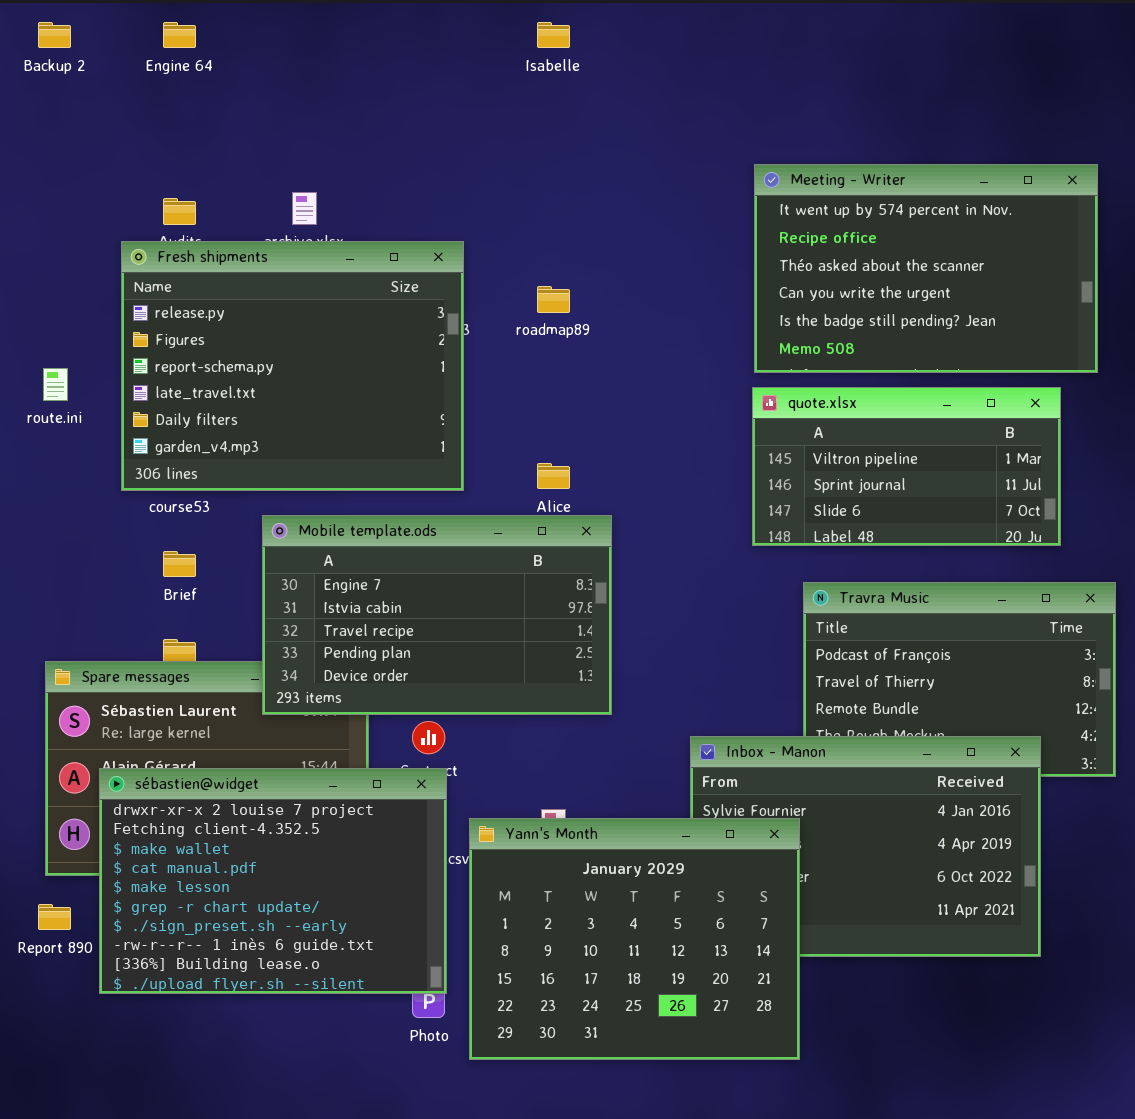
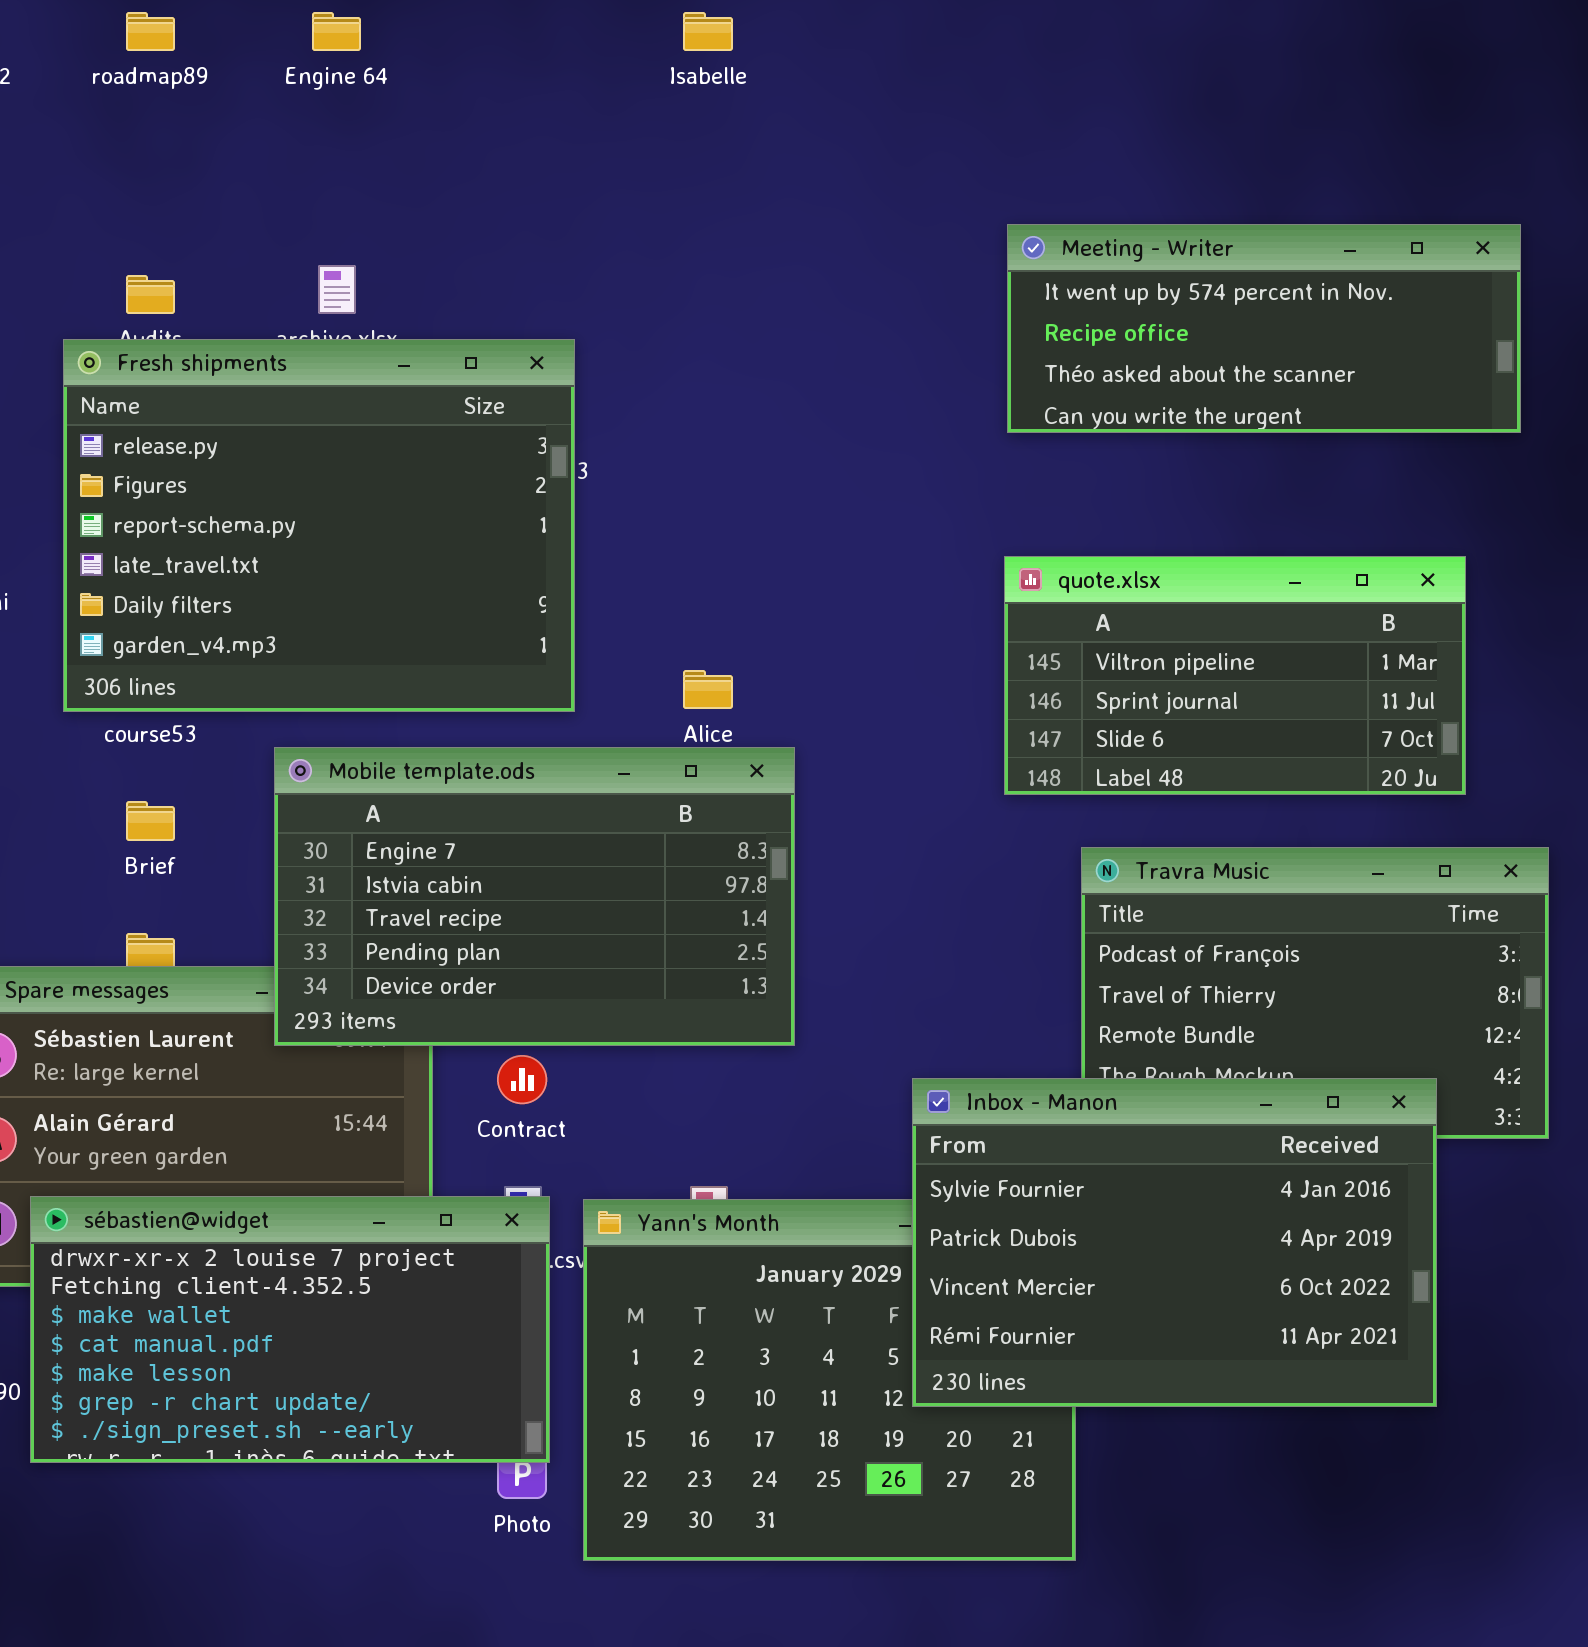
Engine 64: [163,22,196,48] -> [312,12,361,51], moved
Meeting - Writer: [754,164,1098,373] -> [1007,224,1521,433], resized
roadmap89: [537,286,570,313] -> [126,12,175,51], moved
Inbox - Manon: [690,736,1041,957] -> [912,1078,1437,1407], raised
sébastien@widget: [99,768,447,994] -> [30,1196,550,1463], resized

